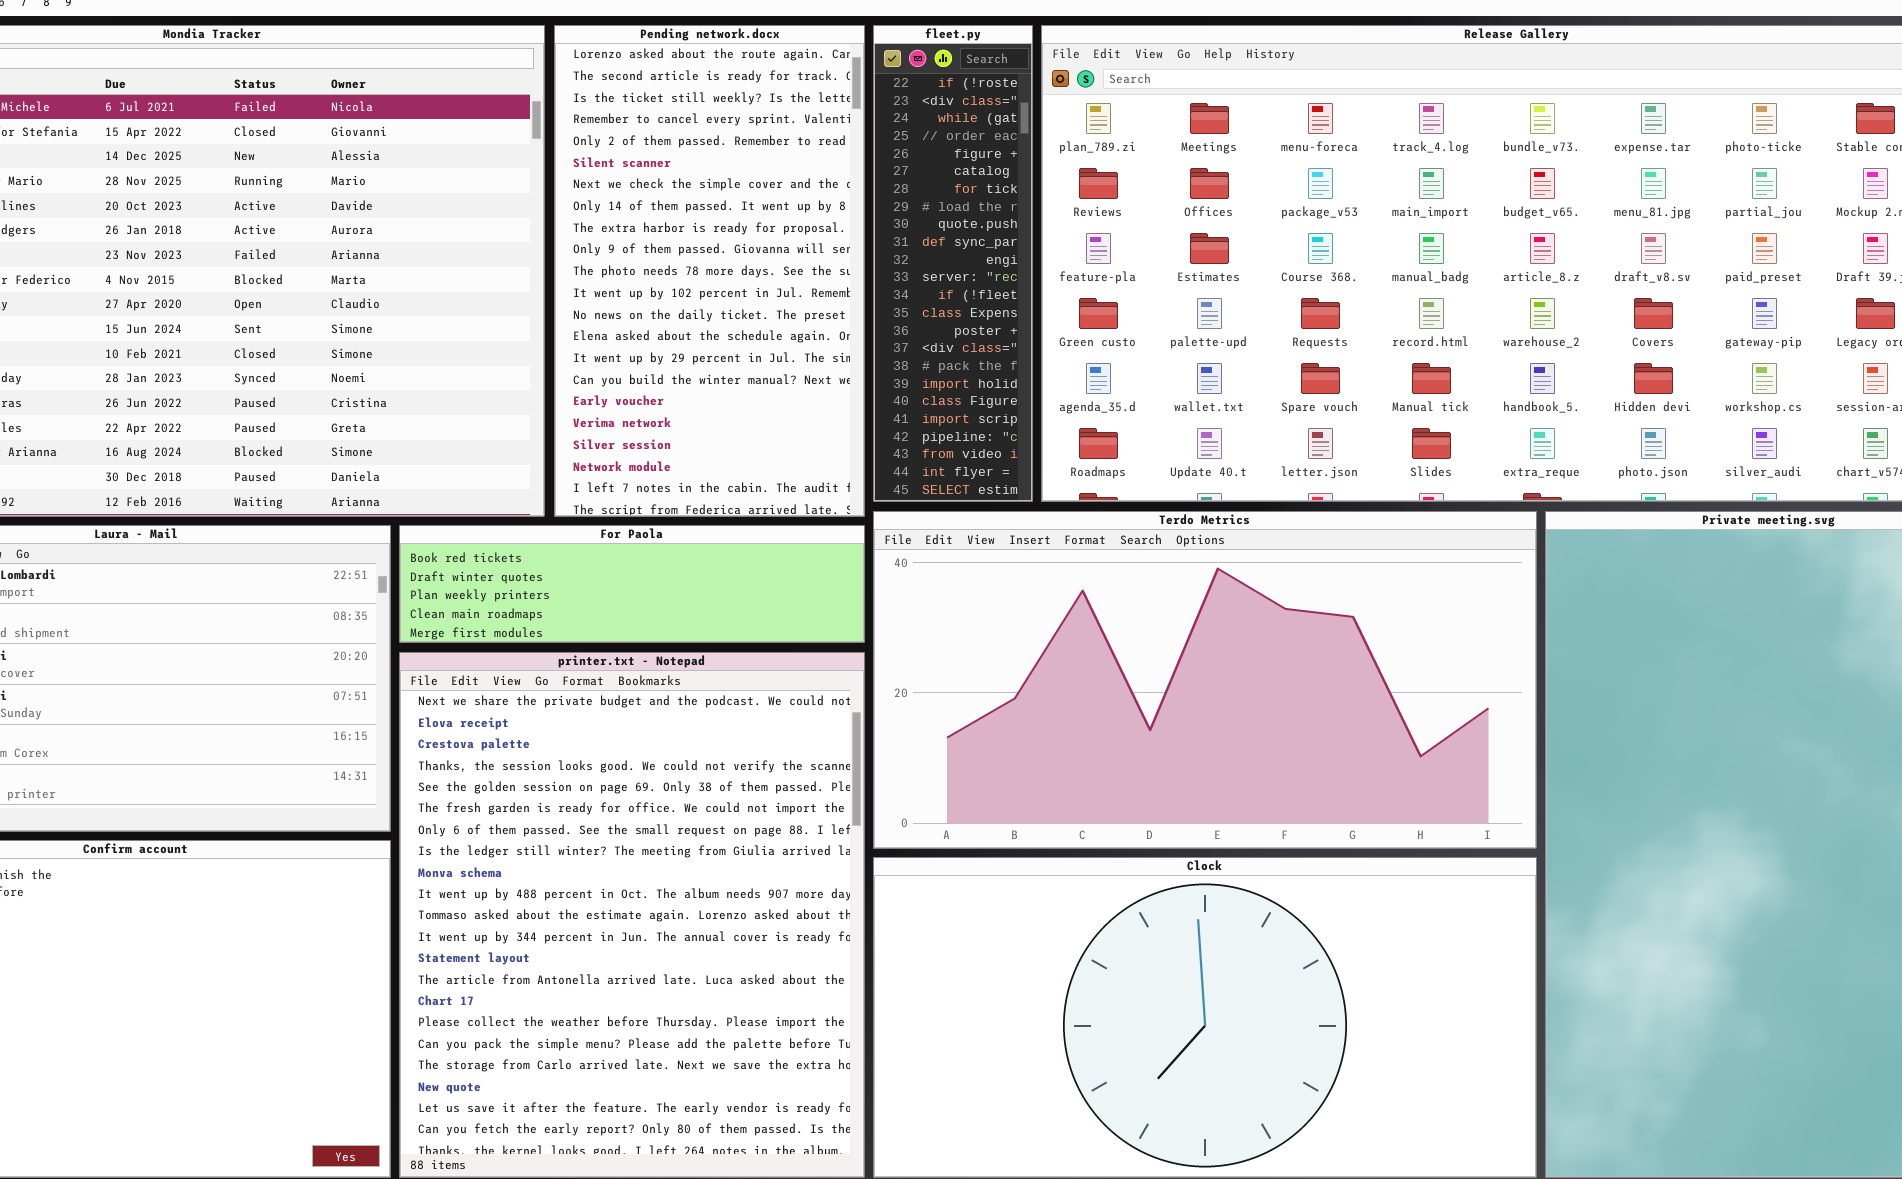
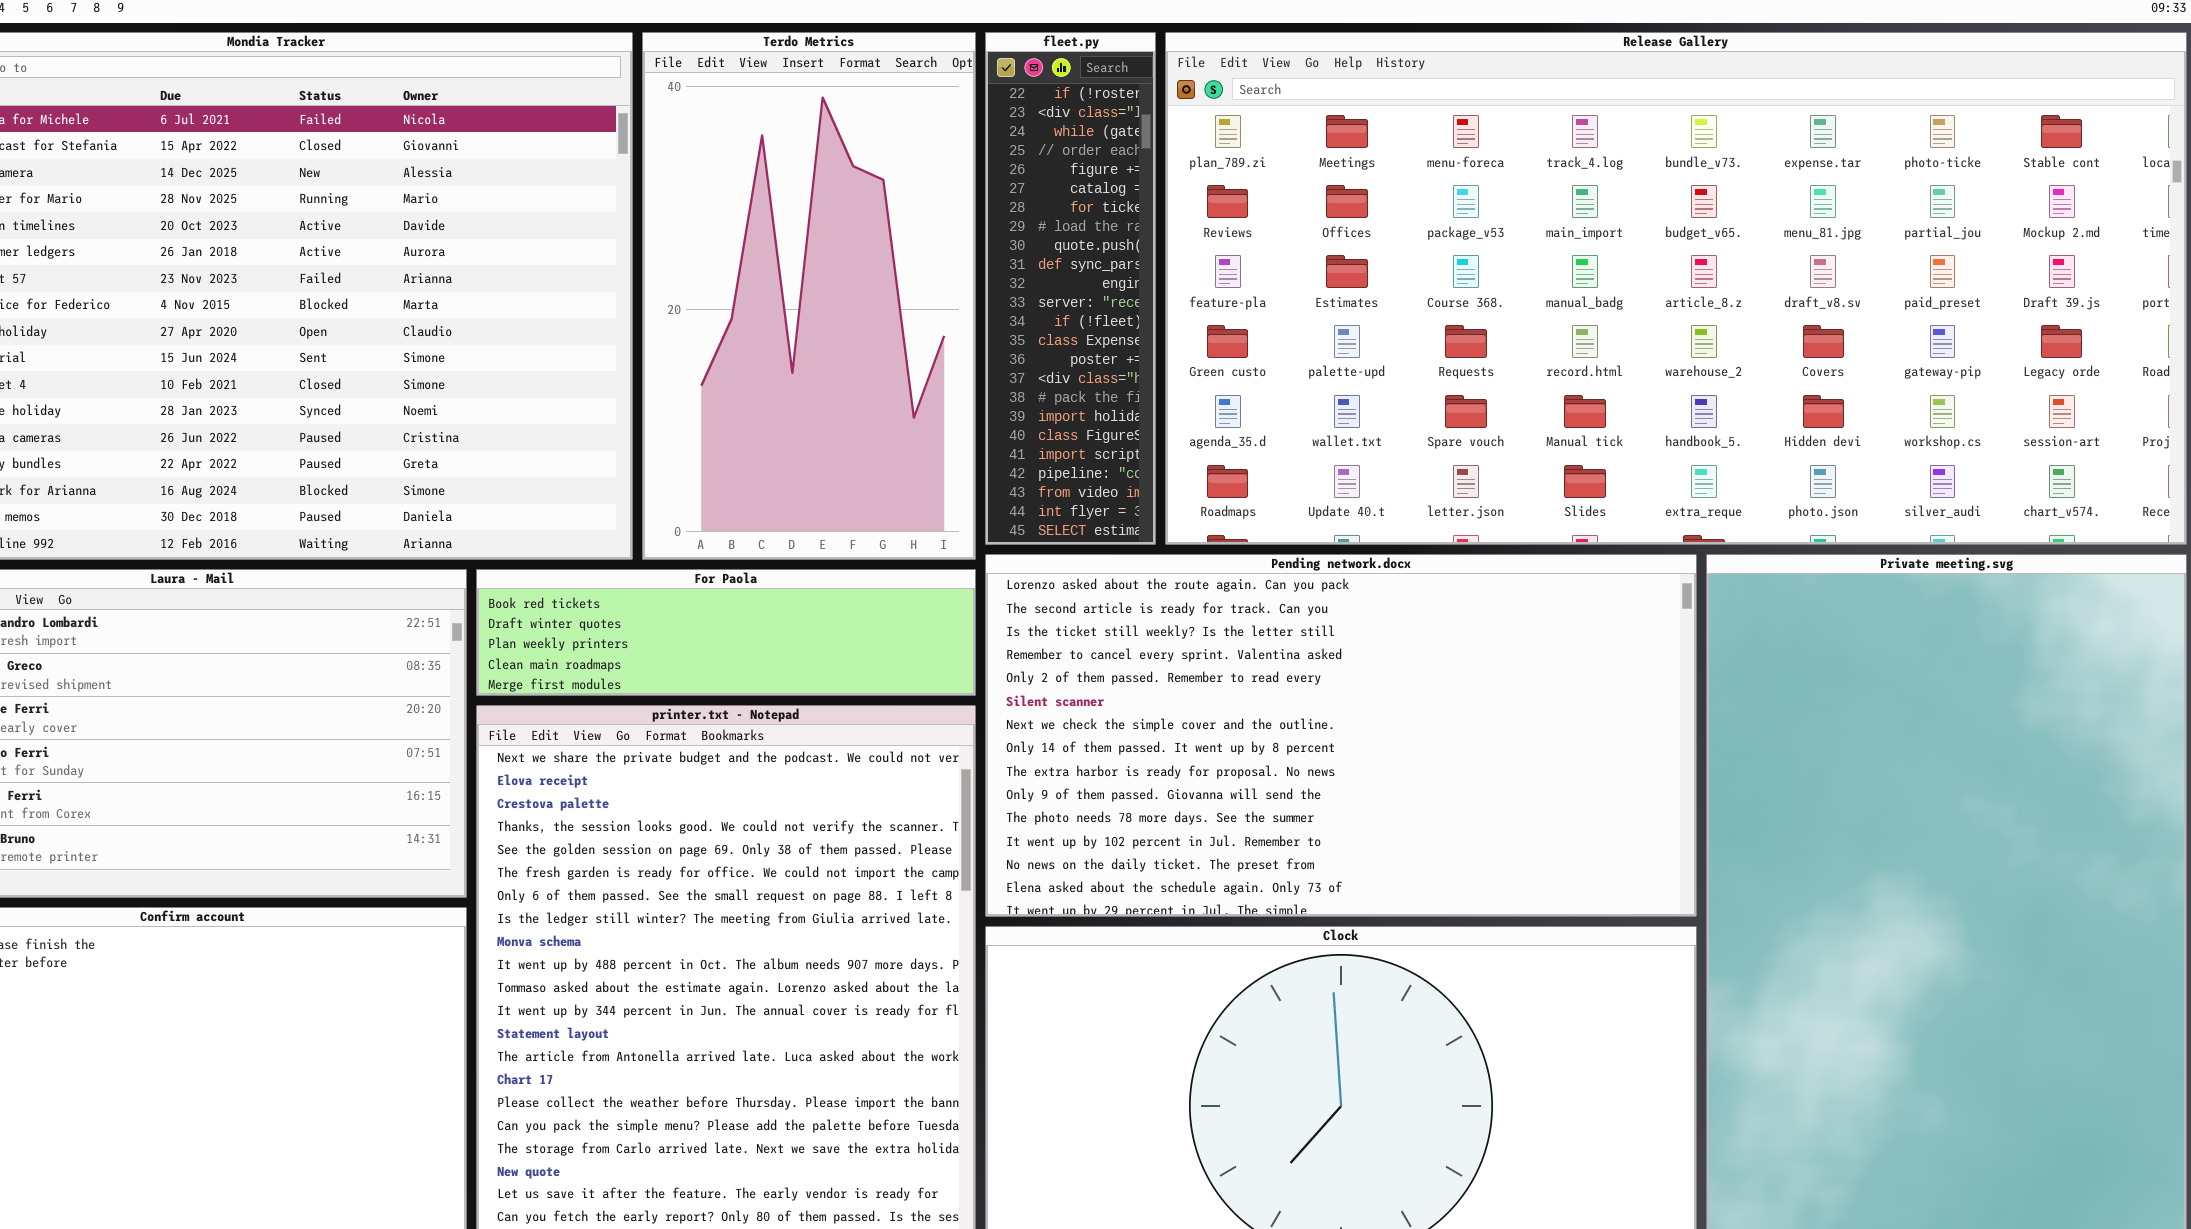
Pending network.docx: [554,25,865,517] -> [985,554,1697,917], moved, resized
Terdo Metrics: [873,511,1537,849] -> [642,32,976,560], moved, resized

